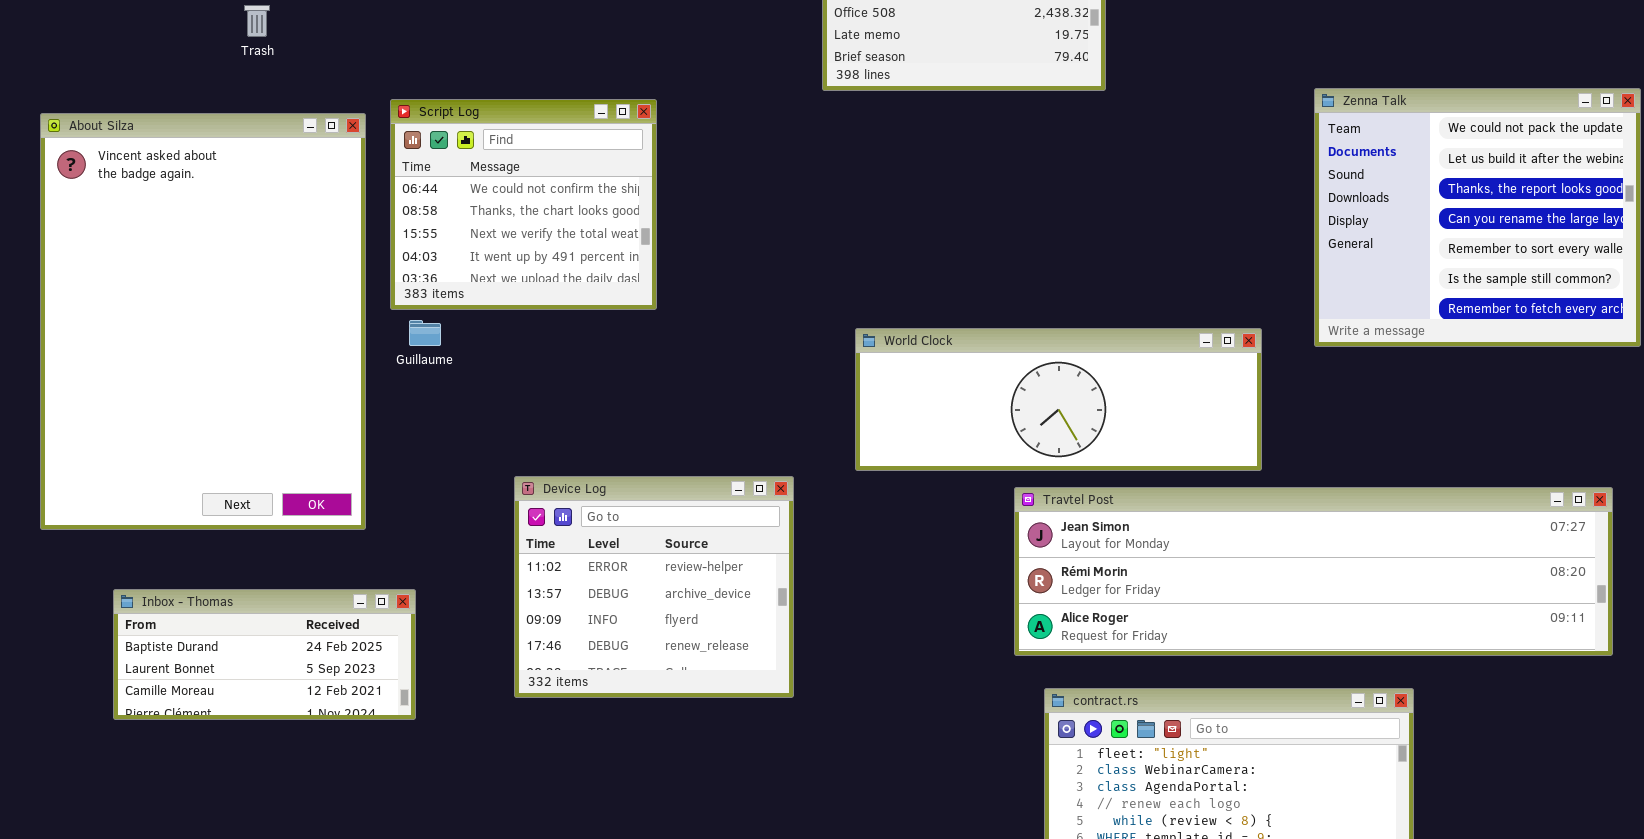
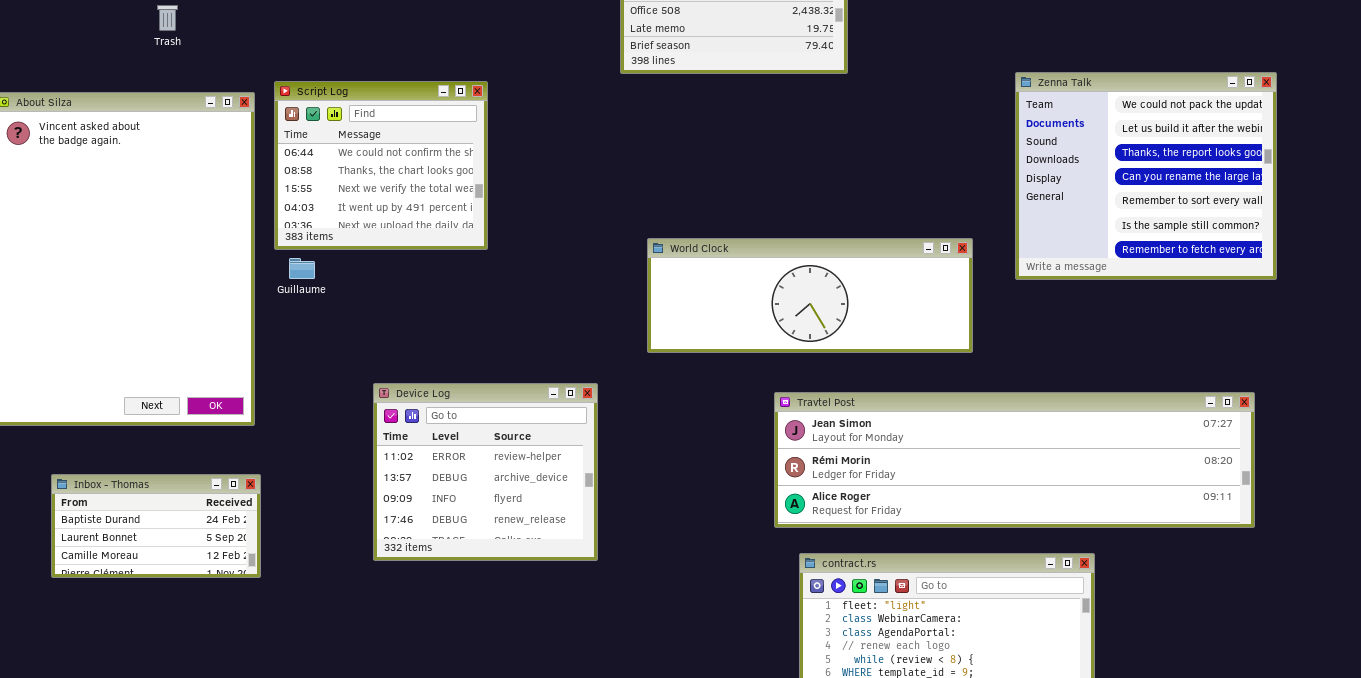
World Clock: [855,328,1262,471] -> [647,238,973,353], moved
Inbox - Thomas: [113,589,416,720] -> [51,474,261,578], resized

